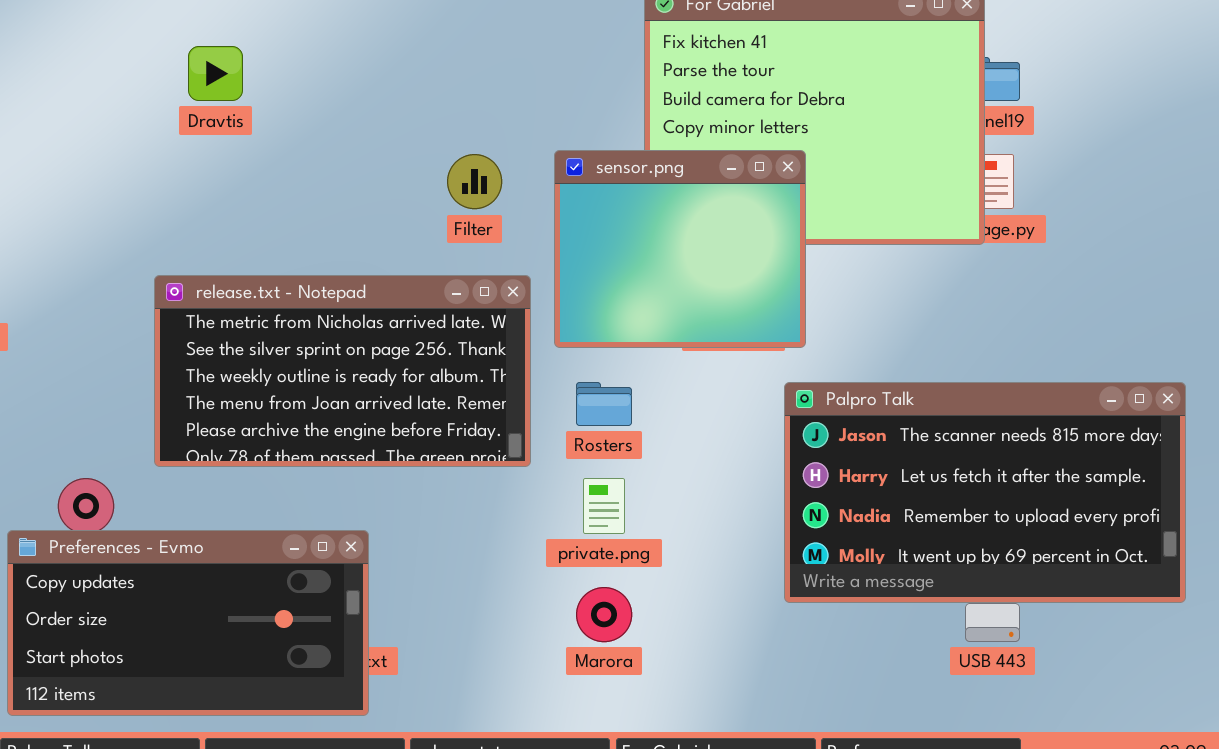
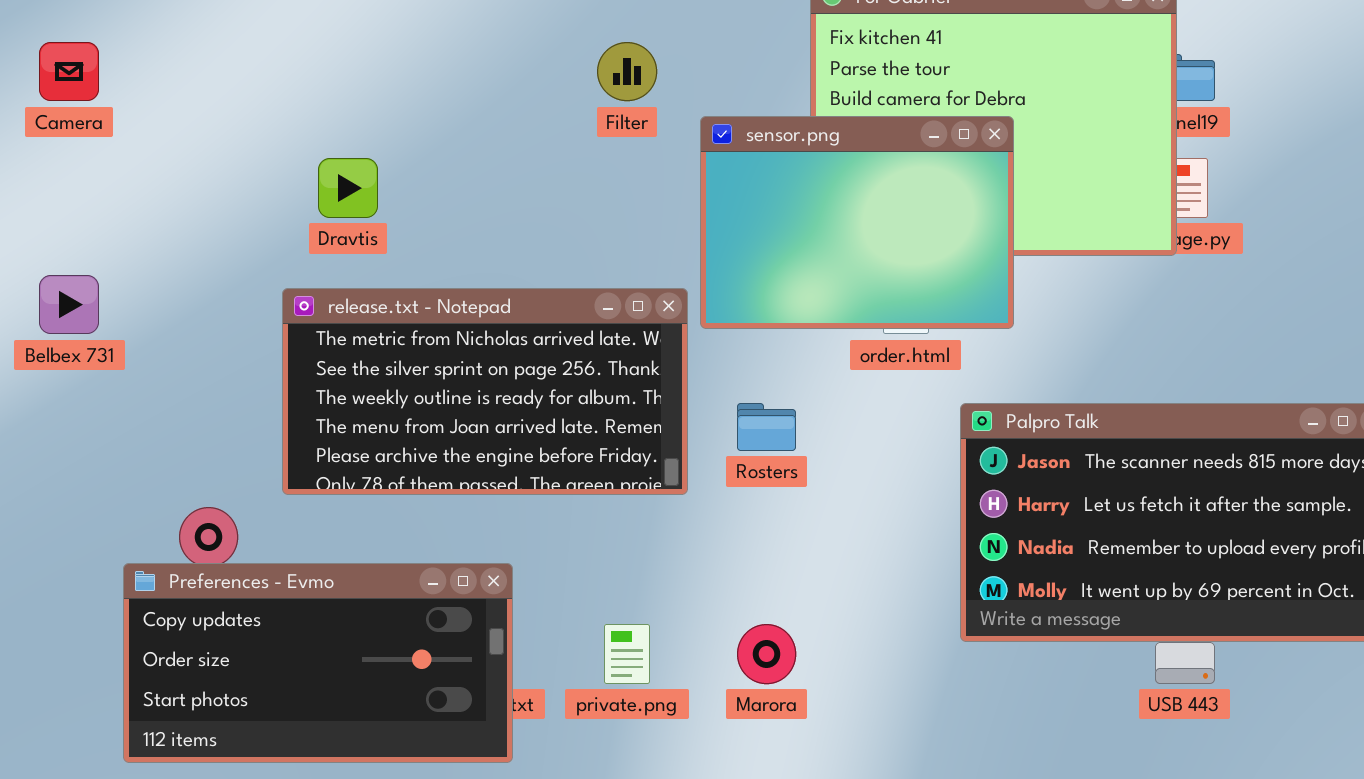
Dravtis: [188,46,243,101] -> [318,158,378,218], moved
sensor.png: [554,150,806,348] -> [700,116,1014,329], moved, resized
Filter: [447,154,502,209] -> [597,42,657,101], moved
private.png: [583,478,625,534] -> [604,624,650,684], moved

